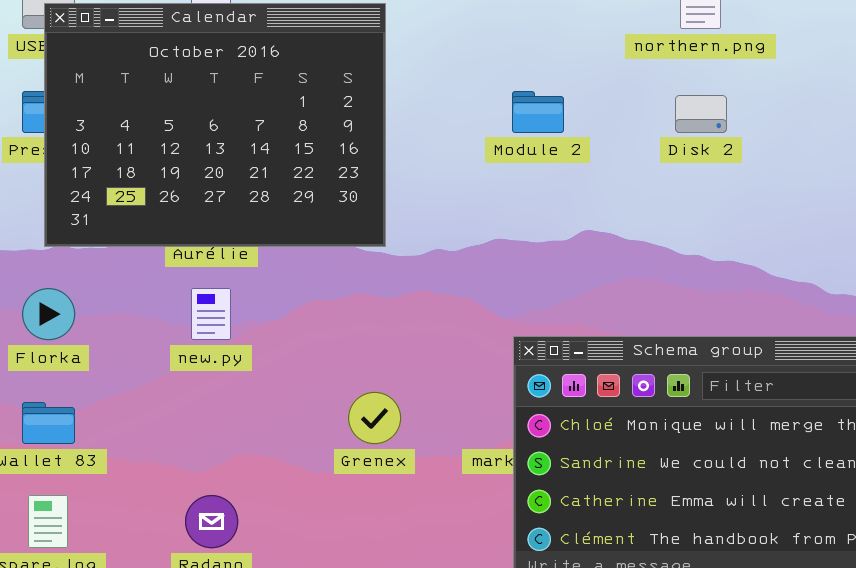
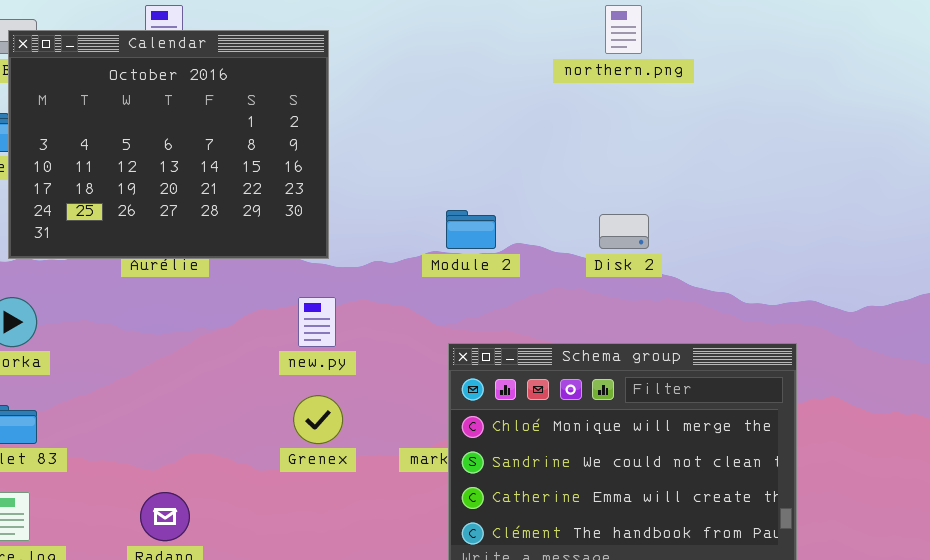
Module 2: [512,91,564,133] -> [446,210,496,249], moved
Disk 2: [675,95,727,133] -> [599,214,649,249], moved
new.py: [191,288,231,340] -> [298,297,336,347], moved

